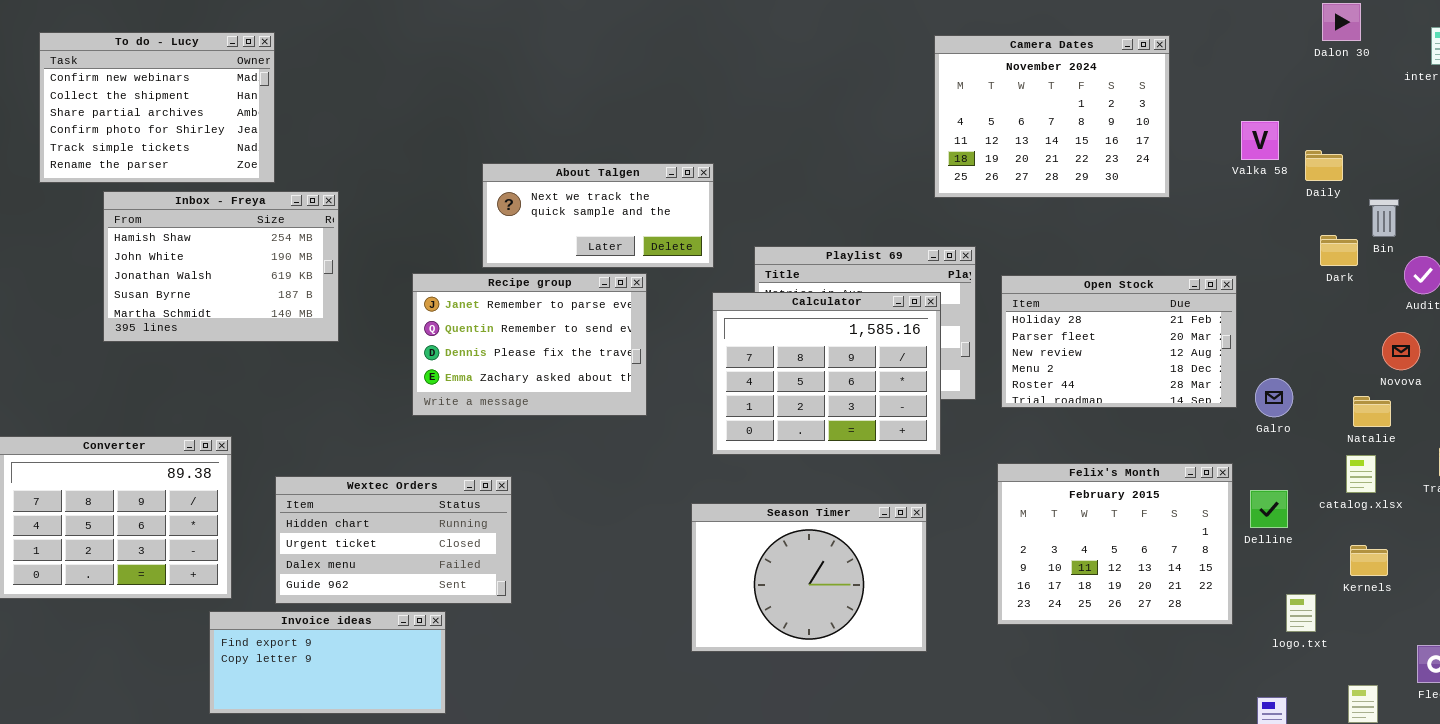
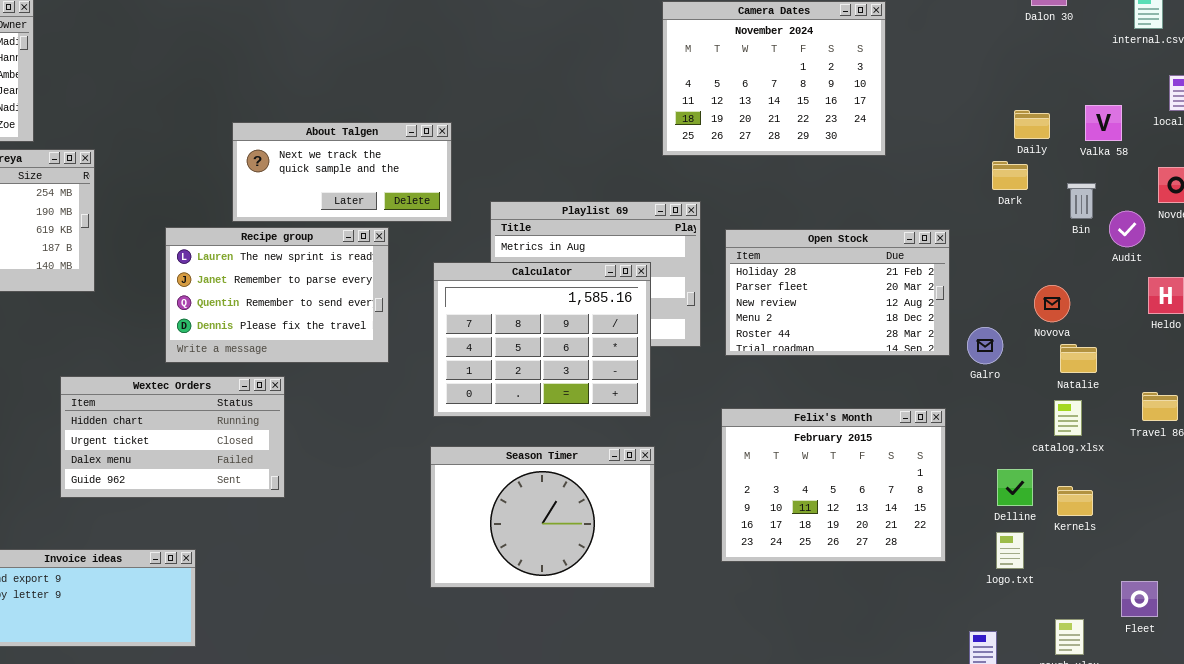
Valka 58: [1241,121,1279,160] -> [1085,105,1122,141], moved
Bin: [1369,199,1399,237] -> [1067,183,1096,219], moved
Dark: [1320,235,1358,266] -> [992,161,1028,190], moved
Recipe group: [412,273,647,416] -> [165,227,389,363], scrolled up 1 row
Calculator: [712,292,941,455] -> [433,262,651,417], moved
Novova: [1382,332,1420,370] -> [1034,285,1070,322], moved
Wextec Orders: [275,476,512,604] -> [60,376,285,498], moved
Delline: [1250,490,1288,528] -> [997,469,1033,506], moved

